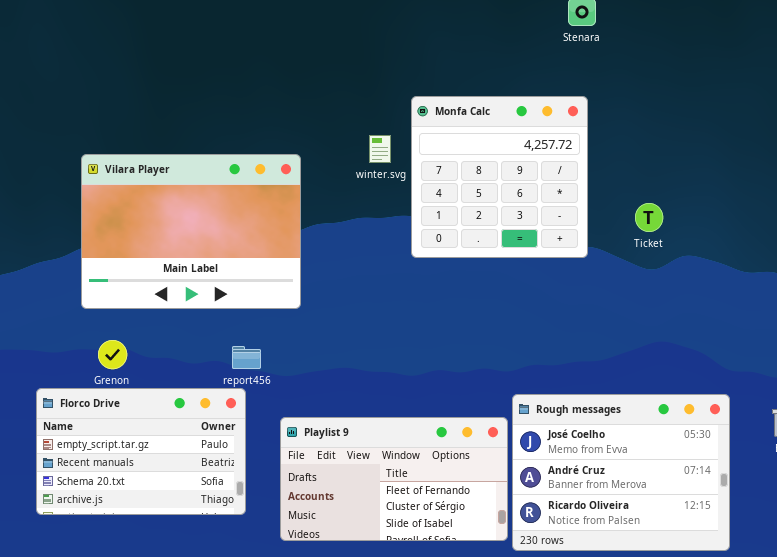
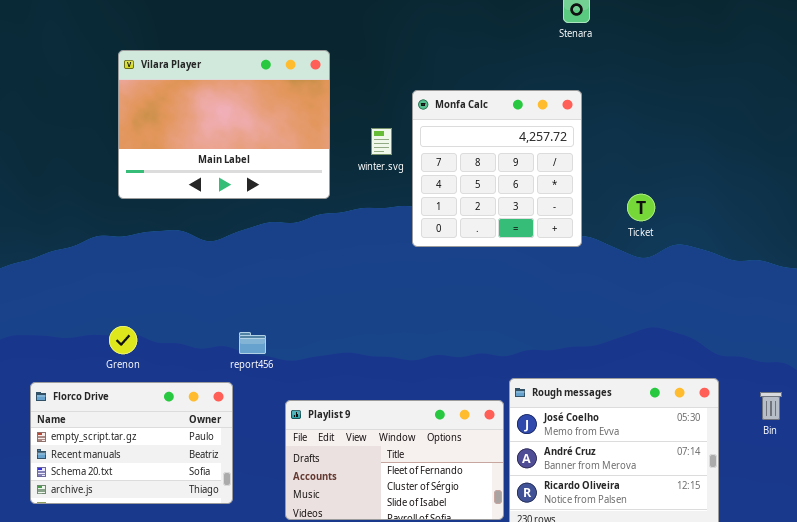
Vilara Player: [81,154,301,309] -> [118,50,330,199], moved
Florco Drive: [36,388,246,515] -> [30,382,233,504], moved

